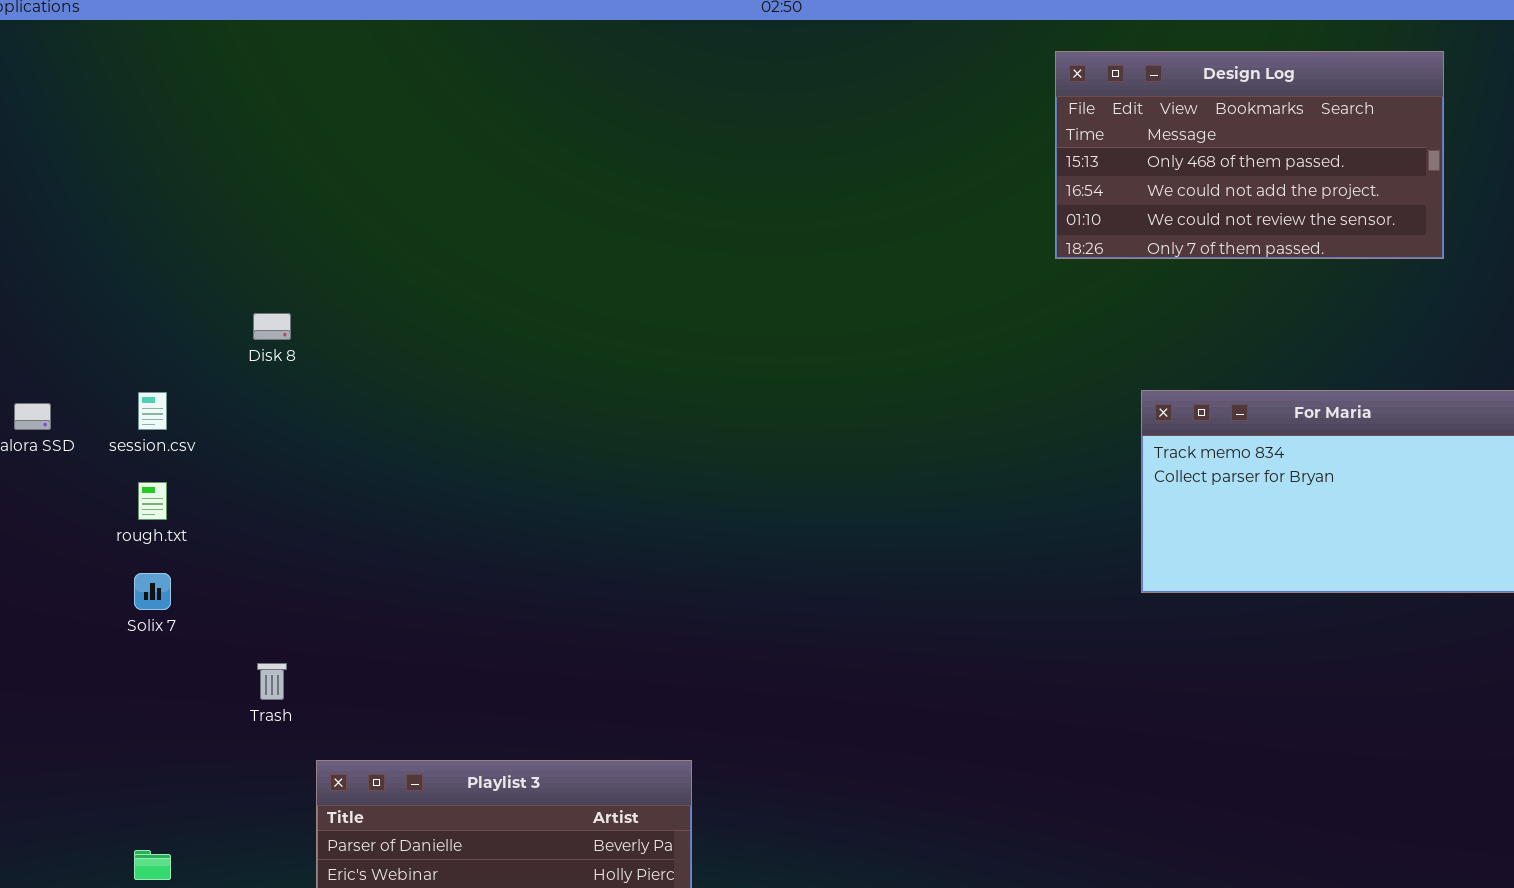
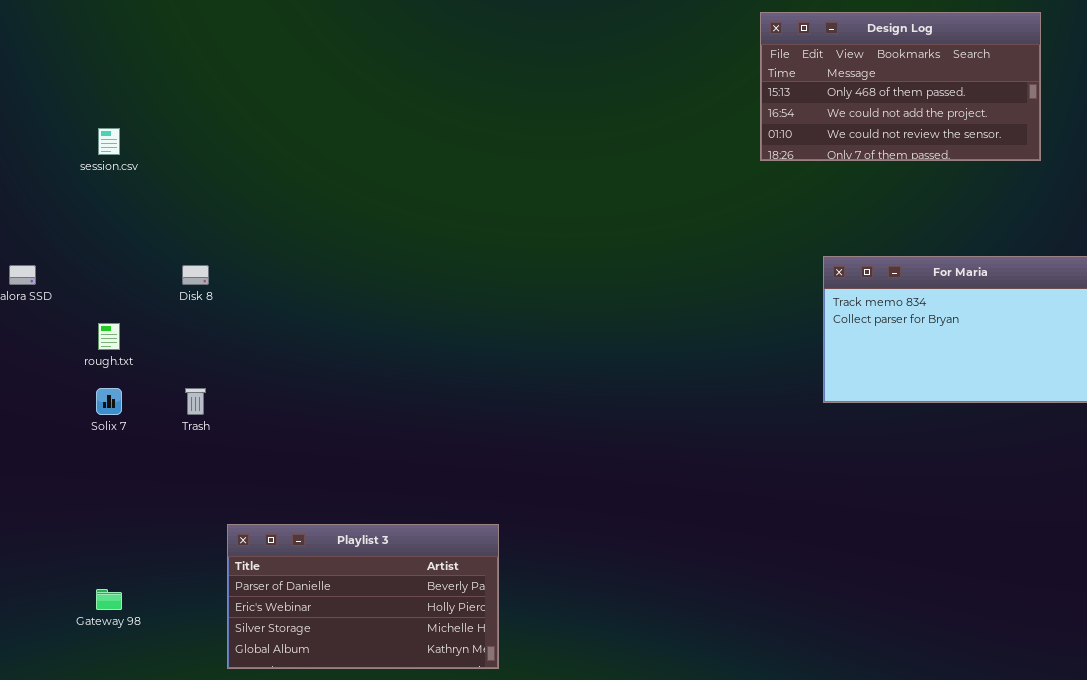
Disk 8: [253,313,291,340] -> [182,265,209,285], moved
session.csv: [138,392,167,430] -> [98,128,120,155], moved
Trash: [257,663,287,700] -> [185,388,206,415], moved

